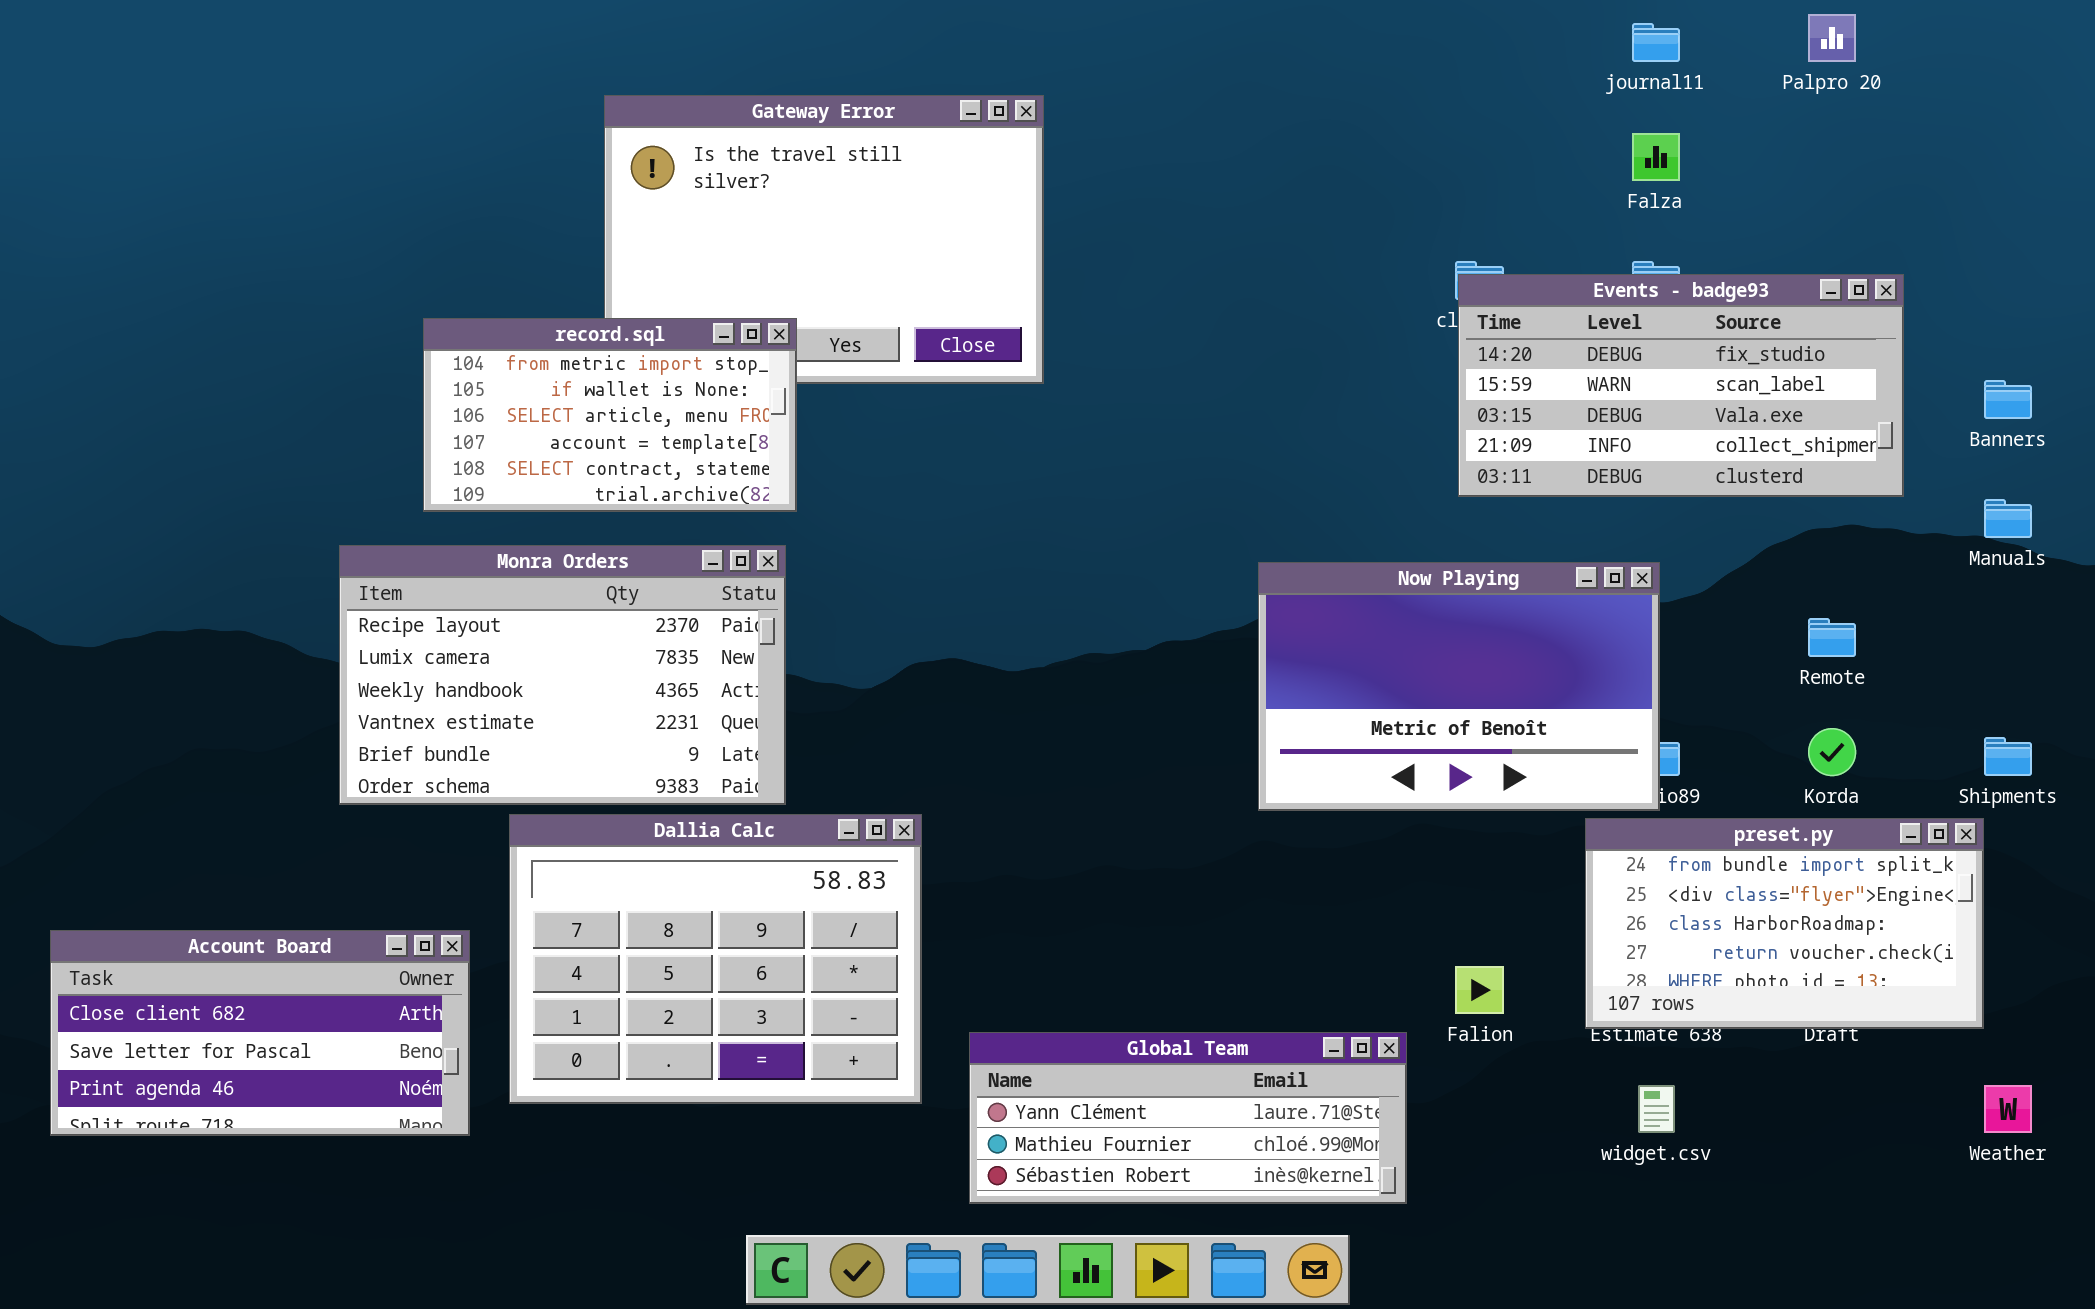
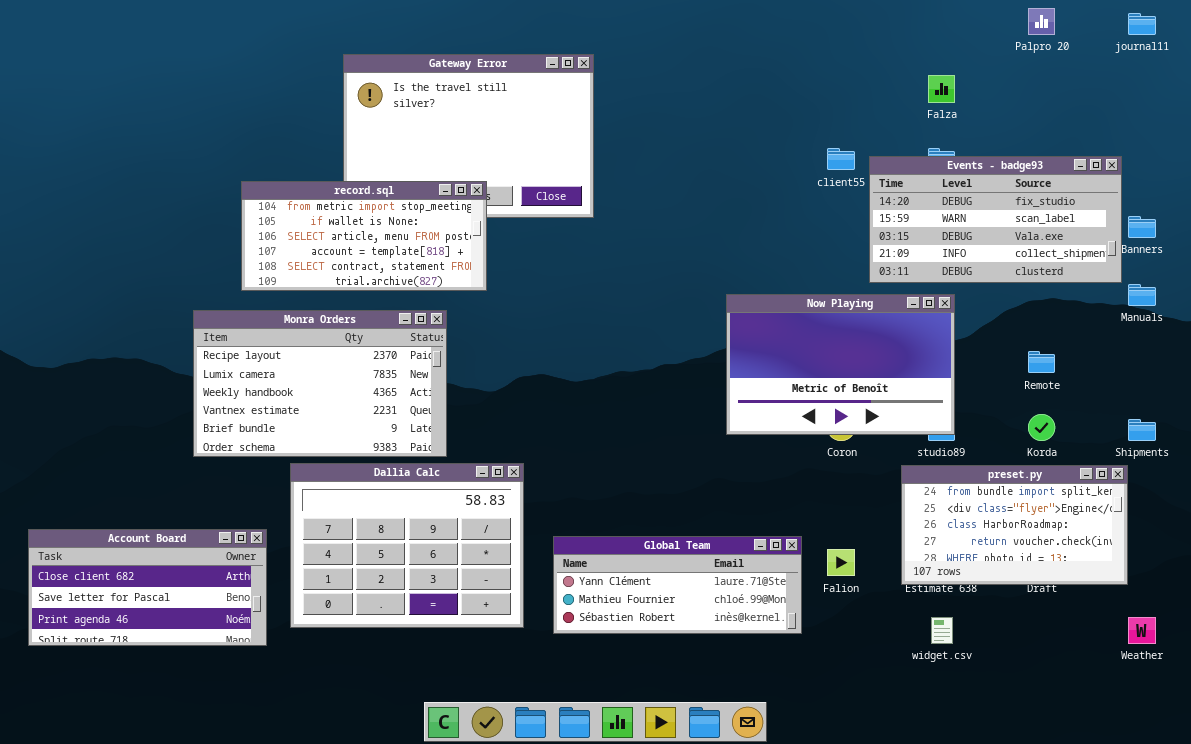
journal11: [1632,23,1680,62] -> [1128,13,1156,35], moved
Events - badge93: [1458,274,1904,497] -> [869,156,1122,283], moved
record.sql: [423,318,797,512] -> [241,181,487,291], resized
Now Playing: [1258,562,1660,811] -> [726,294,955,435], moved
Global Team: [969,1032,1407,1204] -> [553,536,802,634], moved

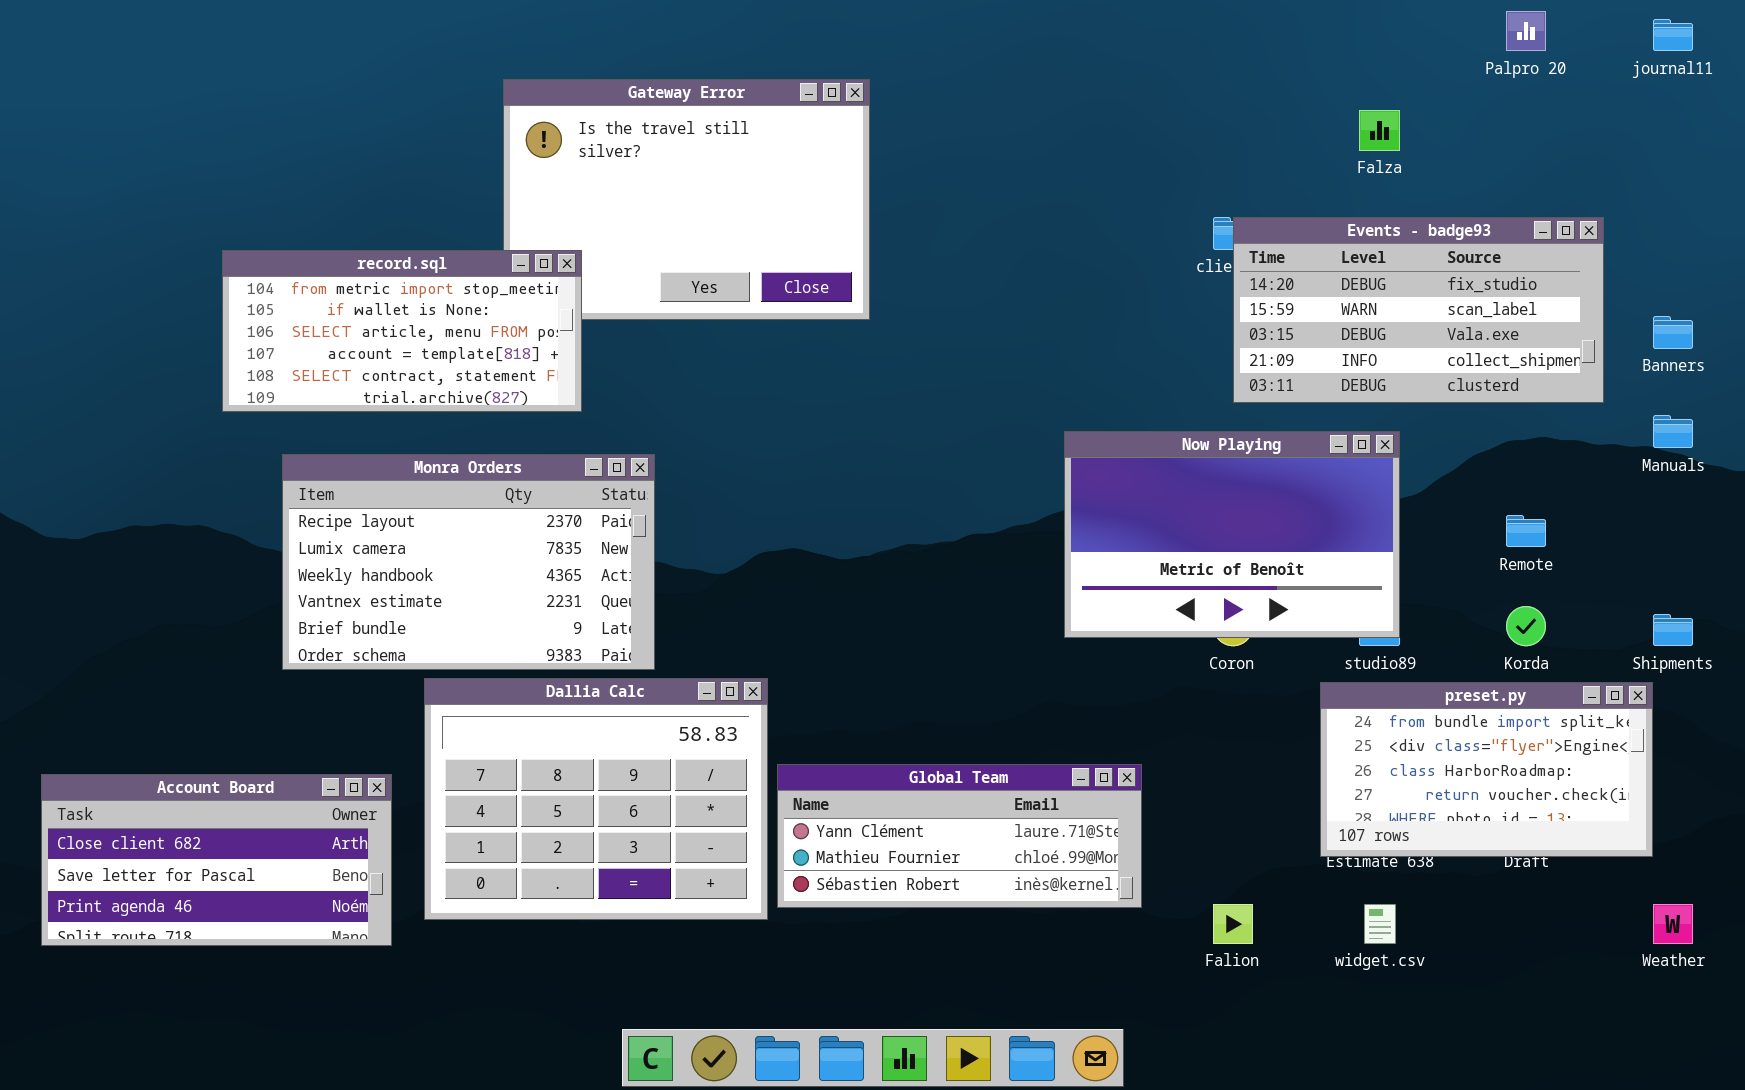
Events - badge93: [869,156,1122,283] -> [1233,217,1604,403], moved
record.sql: [241,181,487,291] -> [222,250,582,412], moved
Global Team: [553,536,802,634] -> [777,764,1142,908], moved
Falion: [827,549,855,576] -> [1213,904,1253,944], moved

